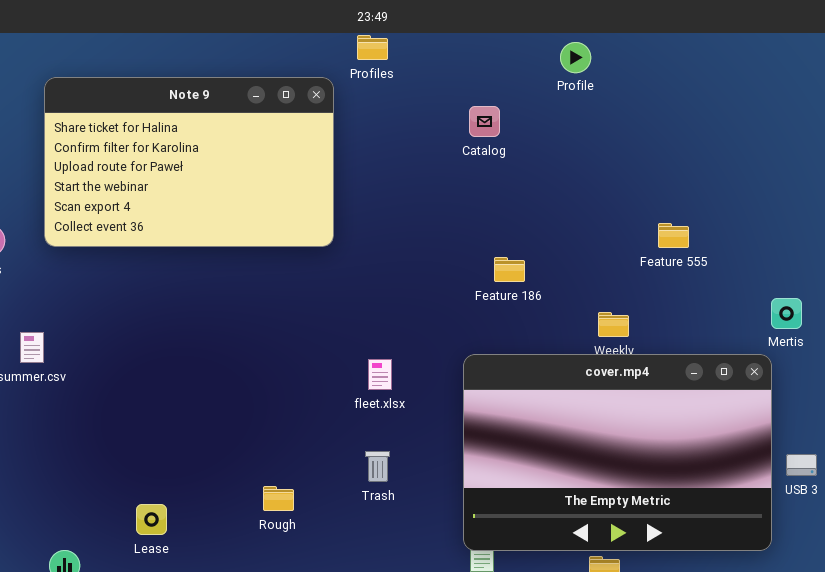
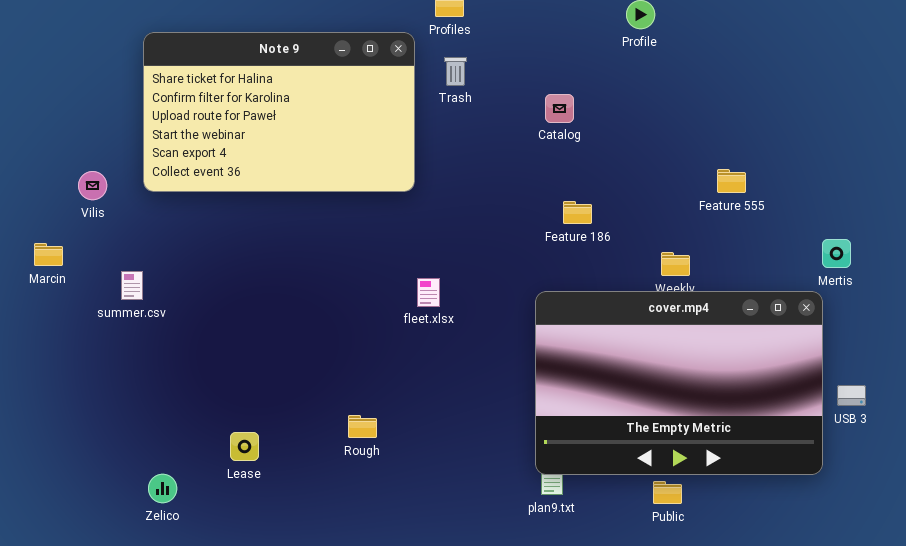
Catalog: [469,106,500,137] -> [545,94,574,123], moved
fleet.xlsx: [368,359,392,390] -> [417,278,440,307], moved
Trash: [365,451,390,482] -> [444,57,467,86], moved

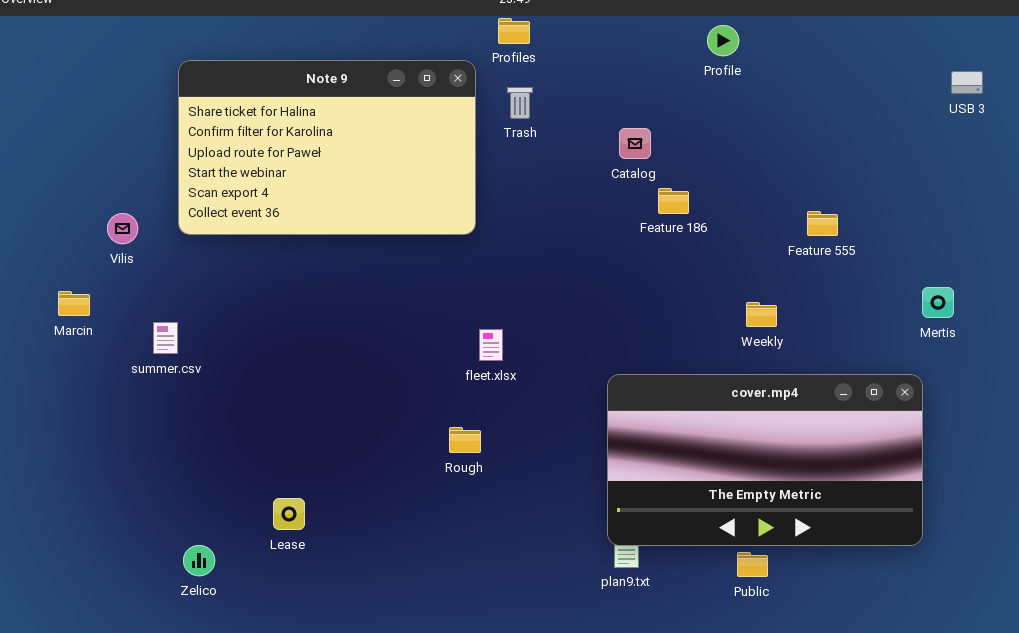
Feature 186: [563,201,592,224] -> [658,188,689,214], moved
cover.mp4: [535,291,823,475] -> [607,374,923,546], resized
USB 3: [837,385,866,406] -> [951,71,983,94], moved
Rough: [348,415,377,438] -> [449,427,481,453], moved

